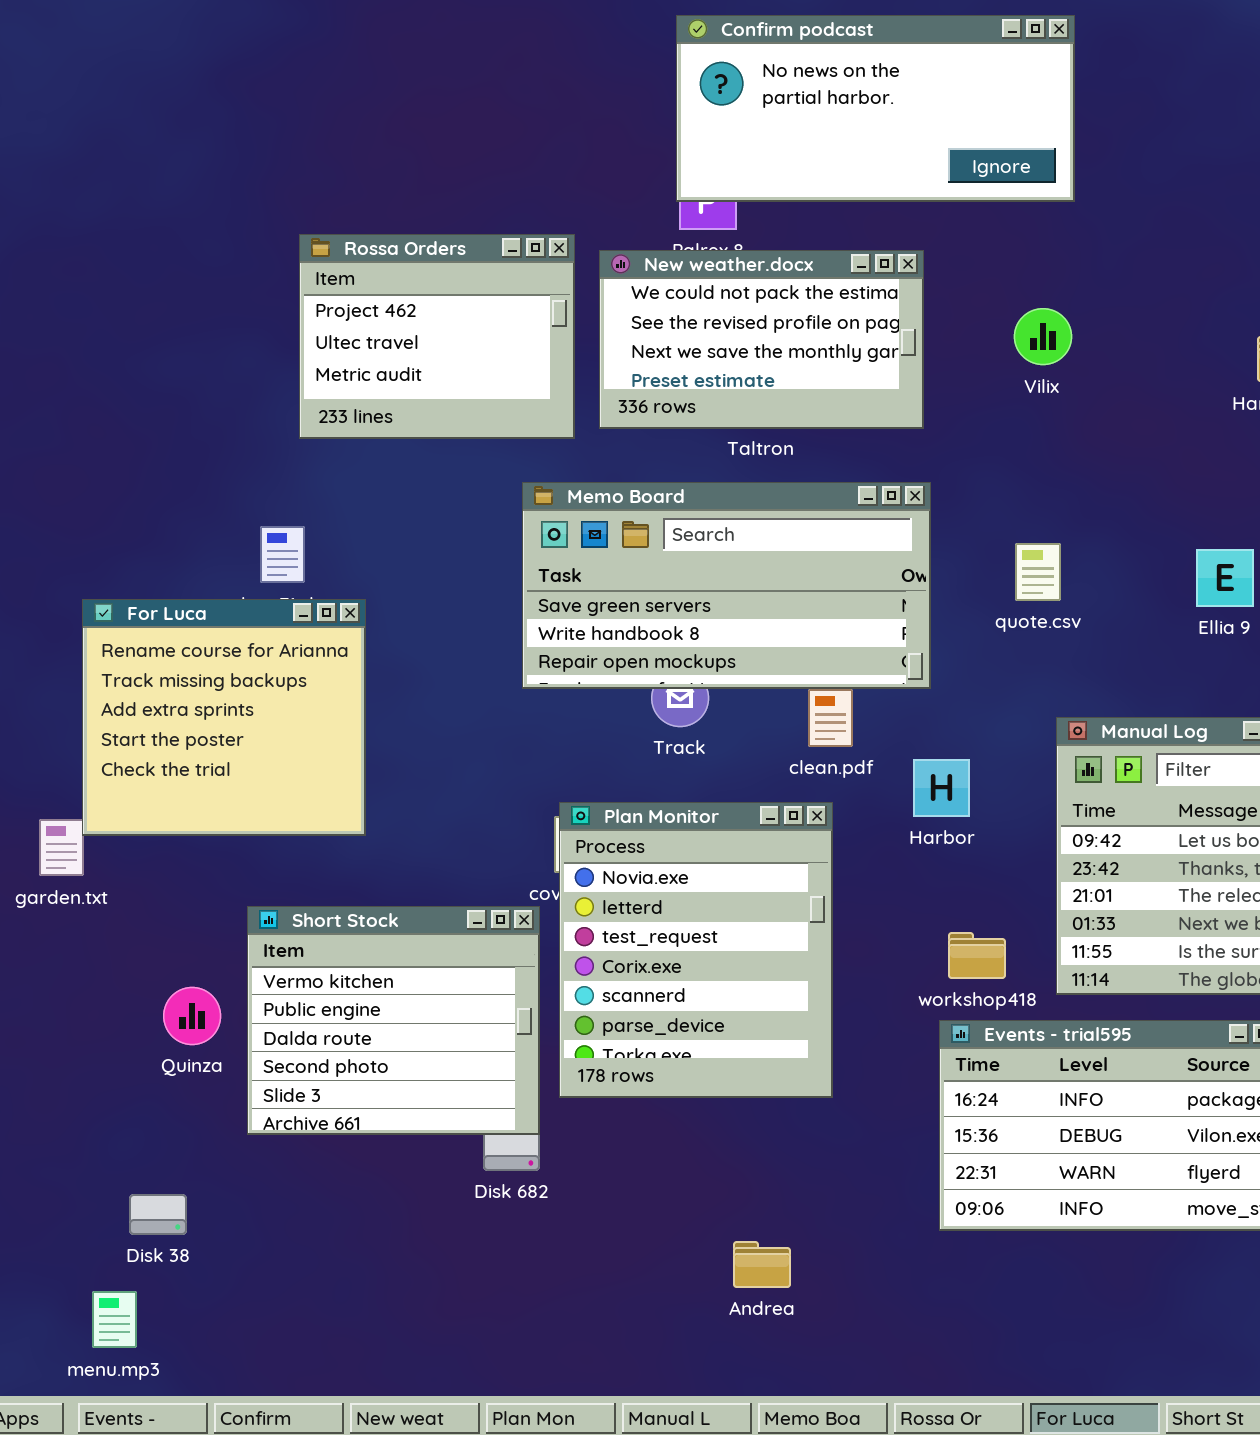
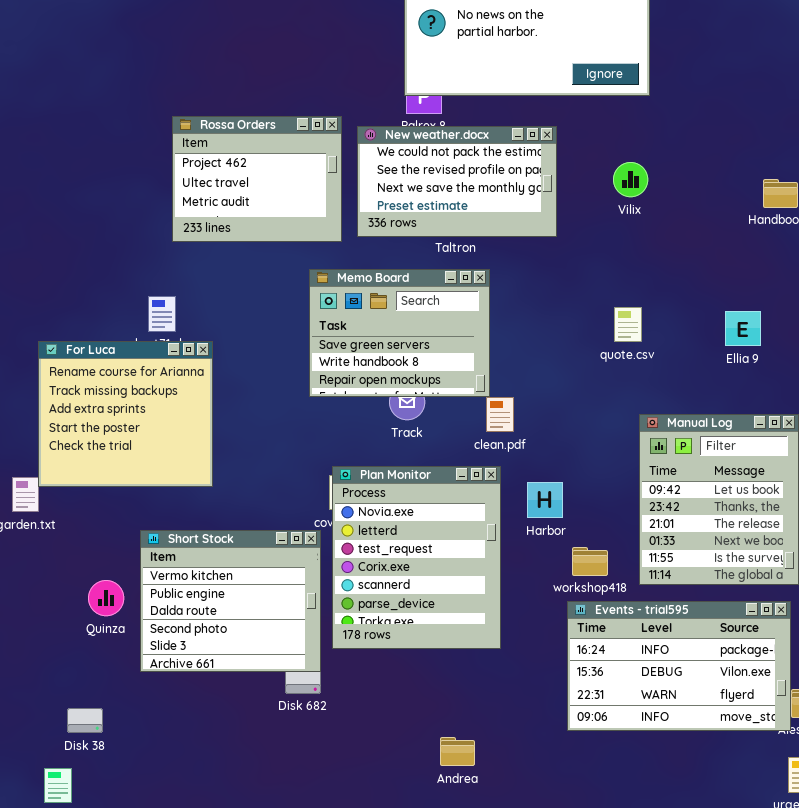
Memo Board: [522,482,931,689] -> [309,269,490,397], resized
Harbor: [913,759,970,817] -> [527,482,563,518], moved

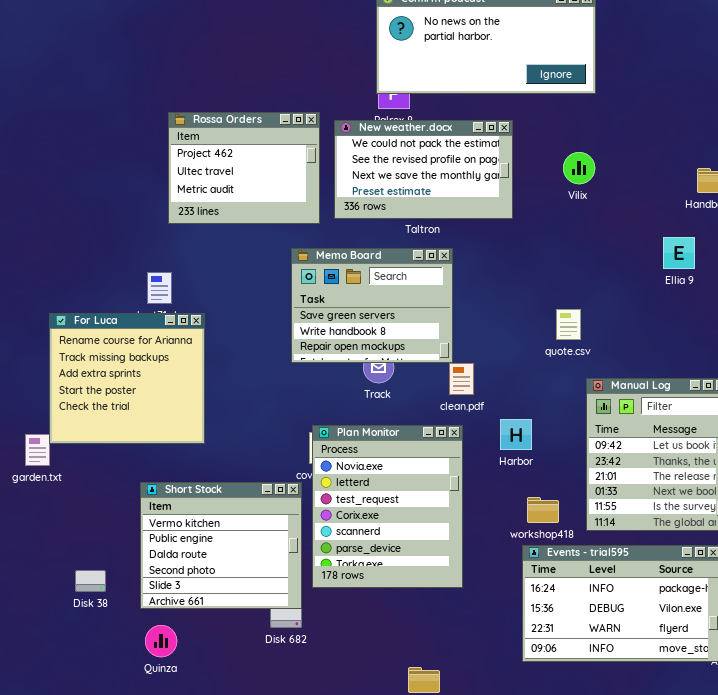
quote.csv: [614,307,642,342] -> [556,309,581,340], moved
Ellia 9: [725,311,761,346] -> [663,237,695,269], moved
Harbor: [527,482,563,518] -> [500,419,532,450], moved
Quinza: [88,580,124,616] -> [145,625,177,657], moved
Disk 38: [67,708,103,733] -> [75,570,106,592], moved

